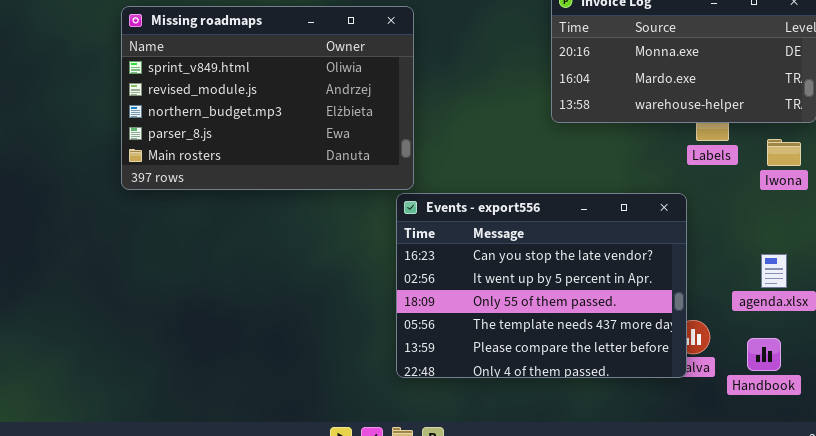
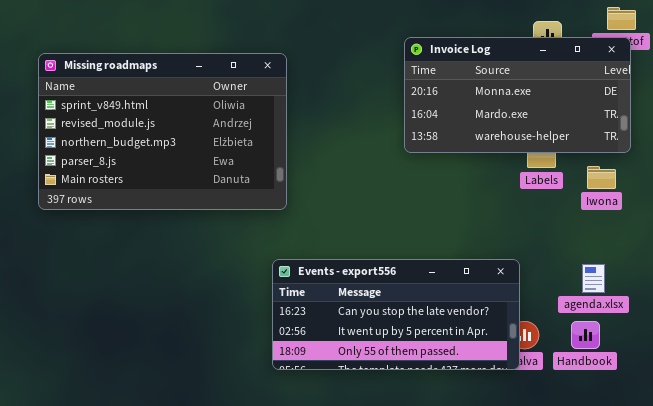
Events - export556: [396,193,687,378] -> [272,259,520,370], resized
Handbook: [747,338,781,371] -> [571,321,600,349], moved

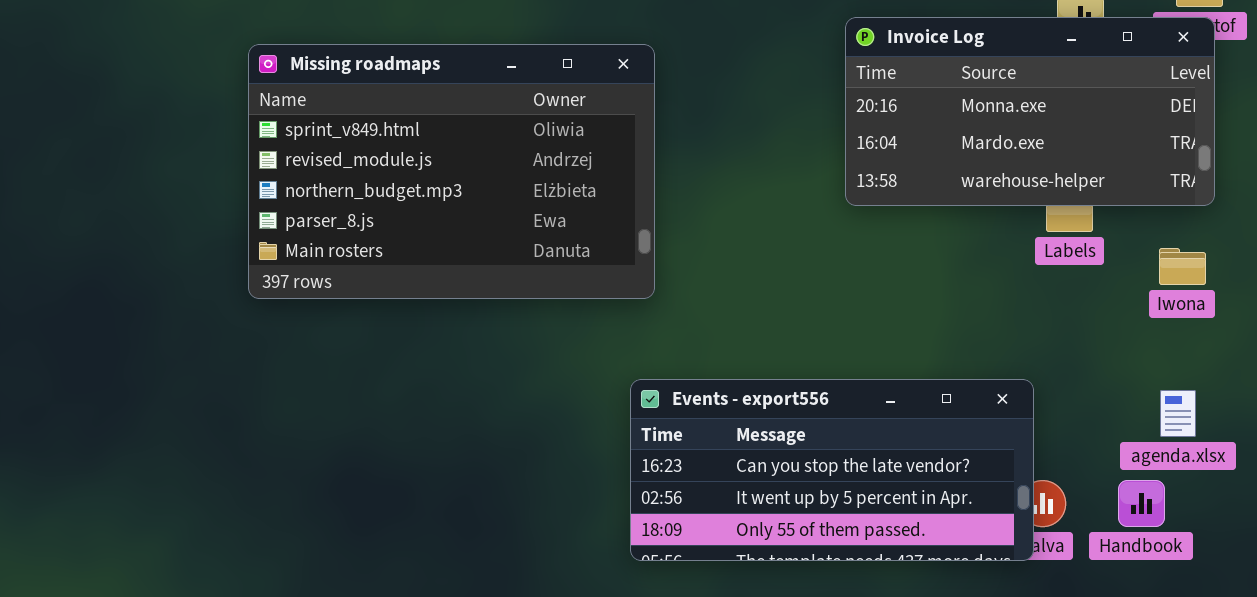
Iwona: [587,166,616,189] -> [1159,248,1206,285], moved
agenda.xlsx: [582,264,605,293] -> [1160,390,1196,437], moved

